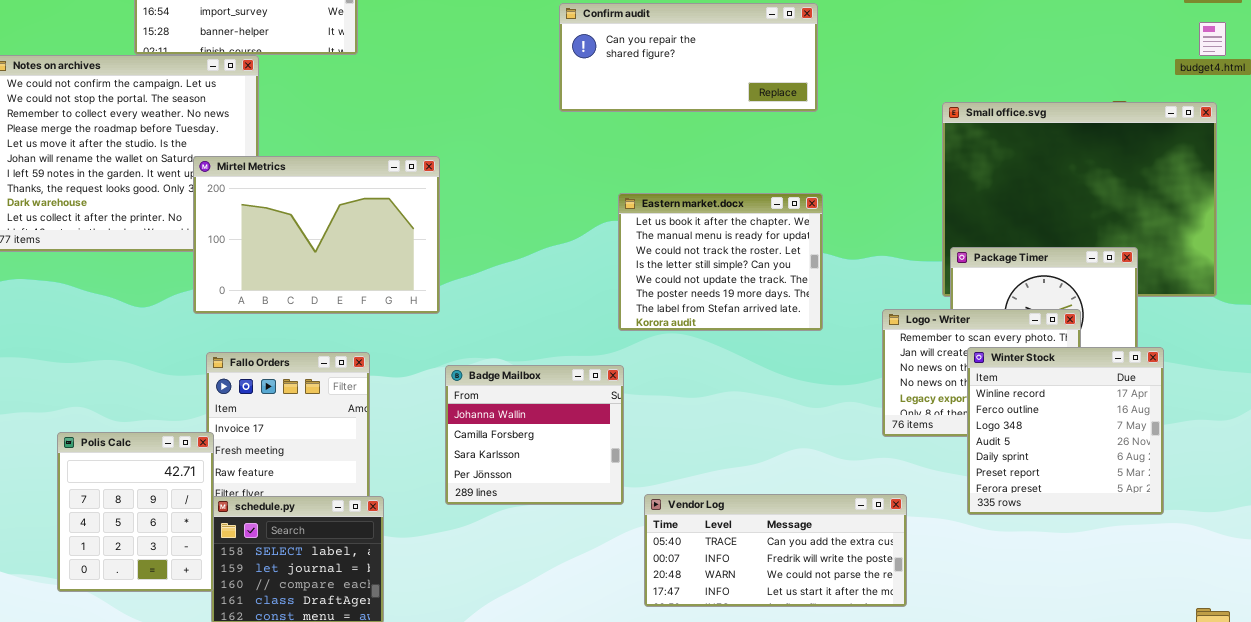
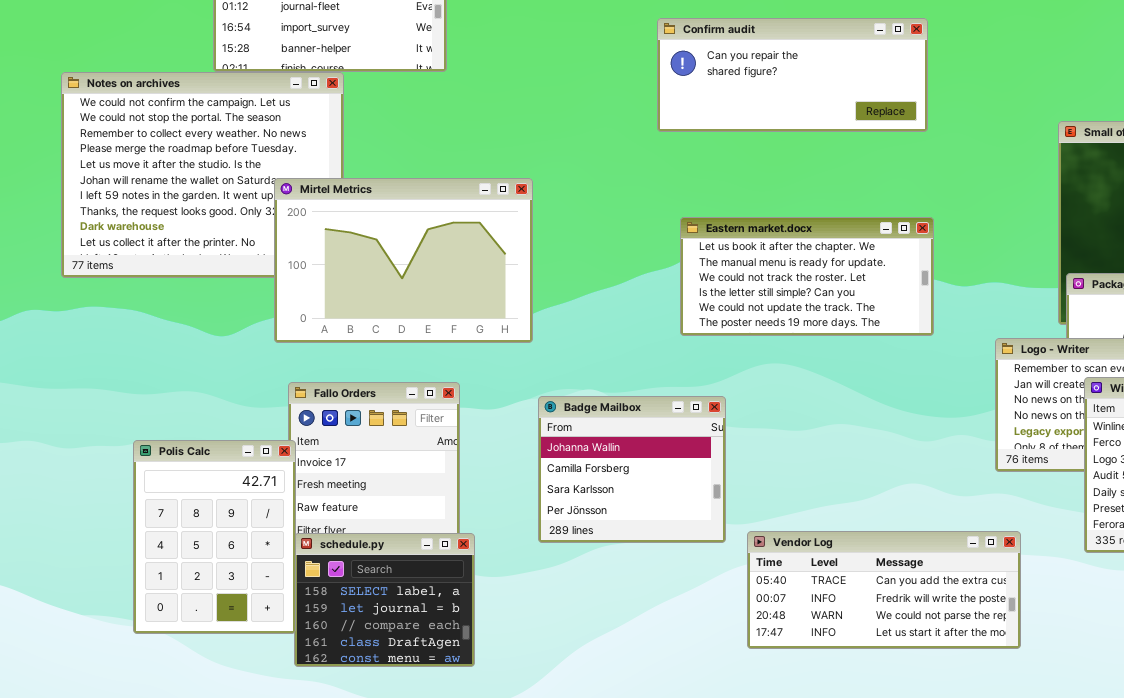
Eastern market.docx: [618,193,823,331] -> [680,217,934,336], resized
Polis Calc: [57,432,214,592] -> [133,440,296,634], resized

